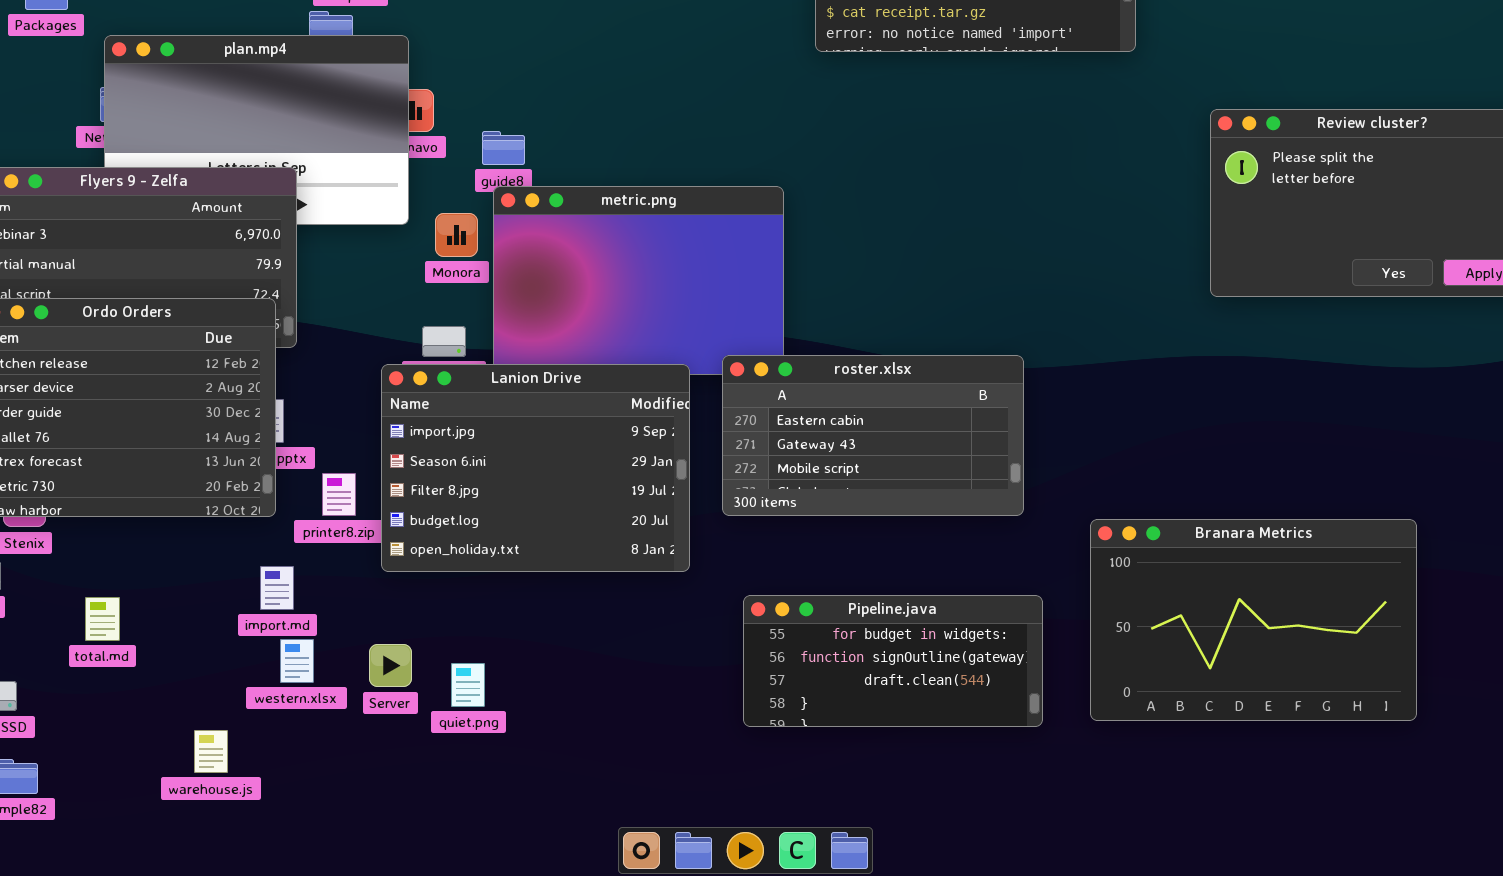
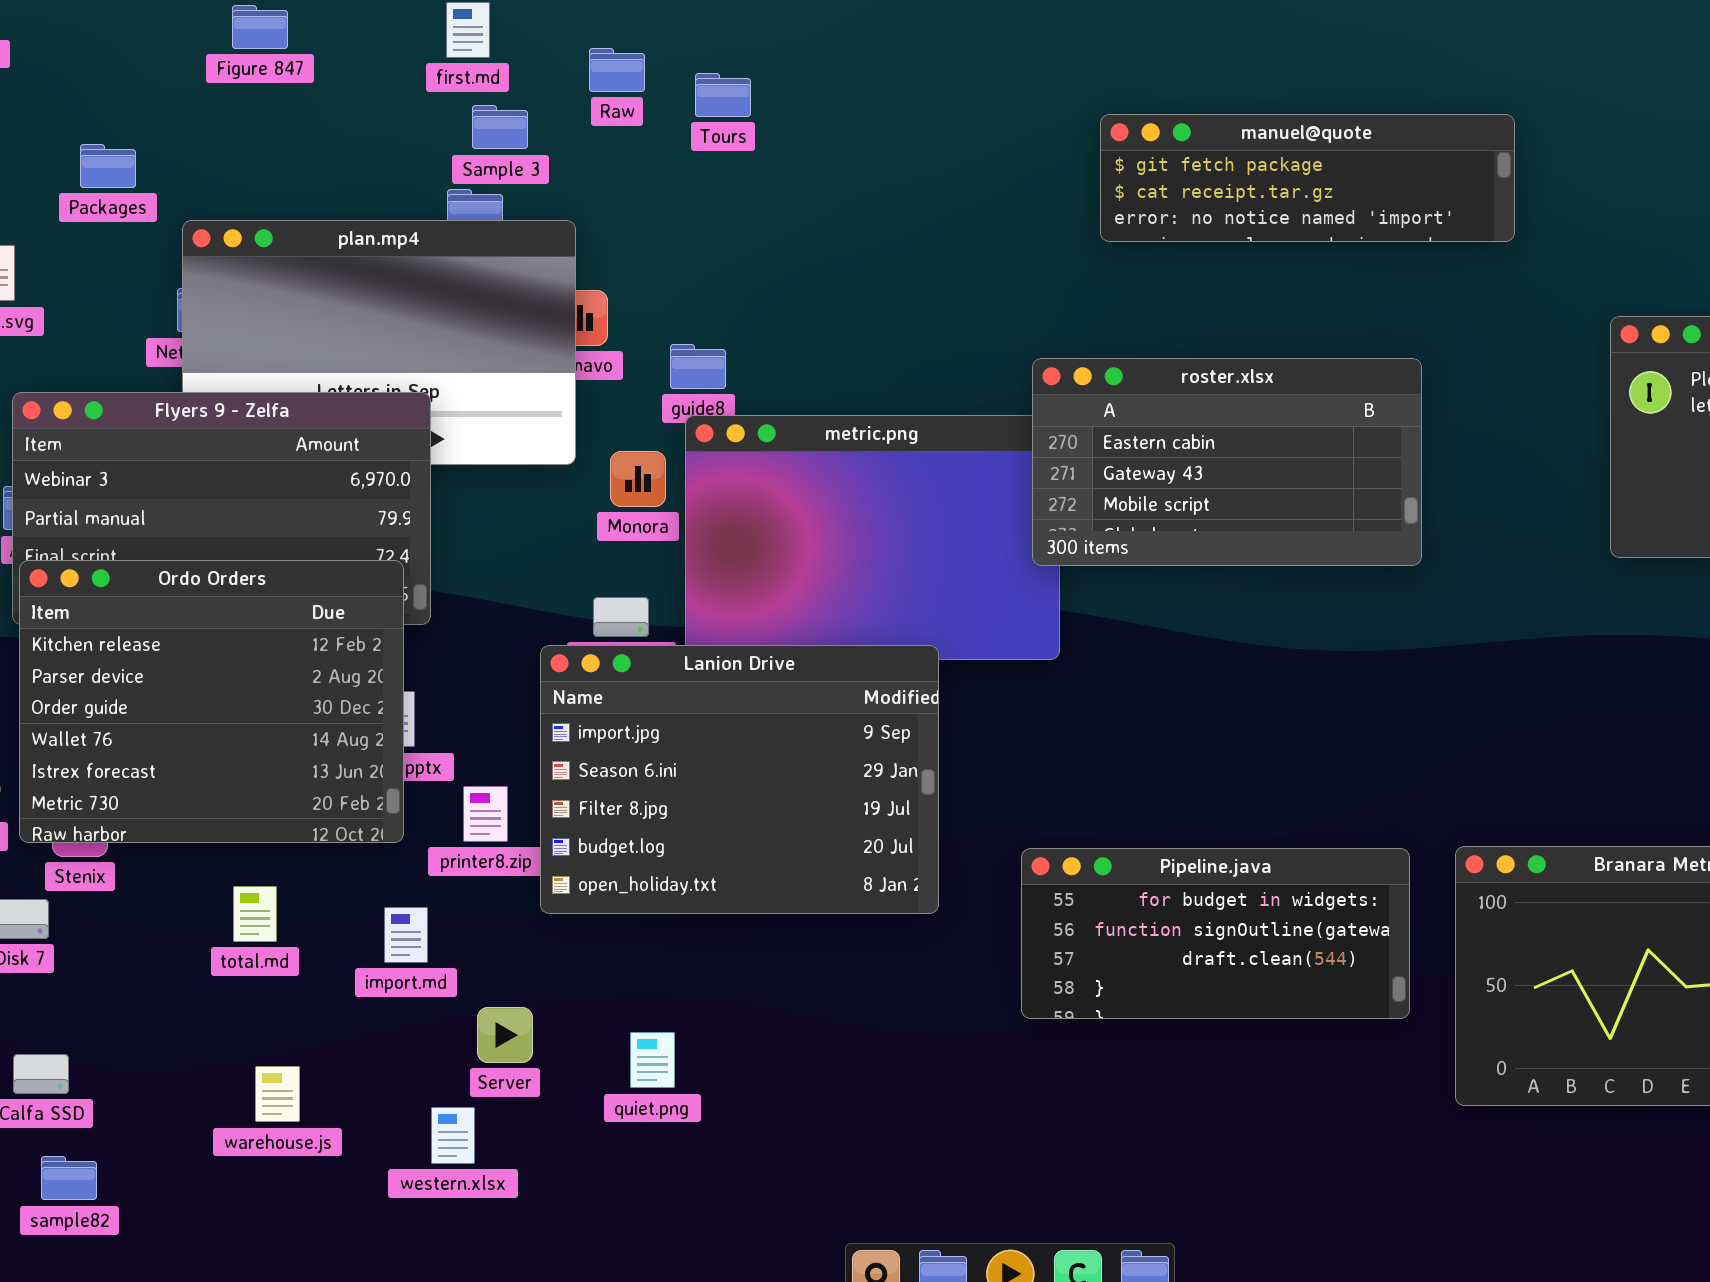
roster.xlsx: [722,355,1024,516] -> [1032,358,1422,566], moved
Pipeline.java: [743,595,1043,727] -> [1021,848,1410,1019], moved
total.md: [85,597,120,641] -> [233,886,277,942], moved
western.xlsx: [280,639,314,683] -> [431,1107,475,1164], moved
Server: [369,644,412,687] -> [477,1007,533,1063], moved
warehouse.js: [194,730,228,773] -> [255,1066,300,1122], moved

